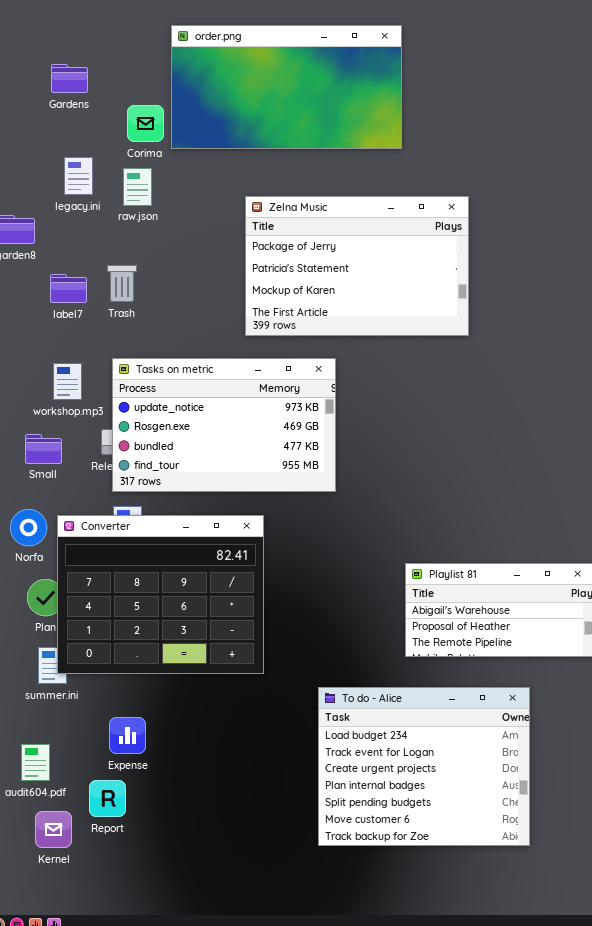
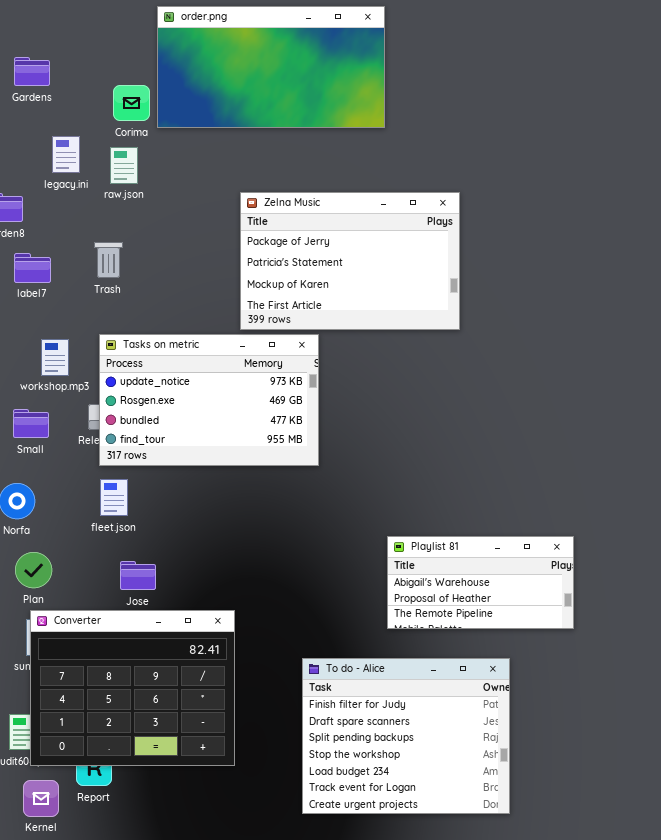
Gardens: [51,64,88,93] -> [14,57,50,86], moved
Zelna Music: [245,196,469,336] -> [240,192,460,330], moved
label7: [50,274,87,303] -> [14,253,51,283], moved
Converter: [57,515,264,674] -> [30,610,235,766], moved
To do - Alice: [318,687,530,846] -> [302,658,510,814], scrolled up 4 rows

